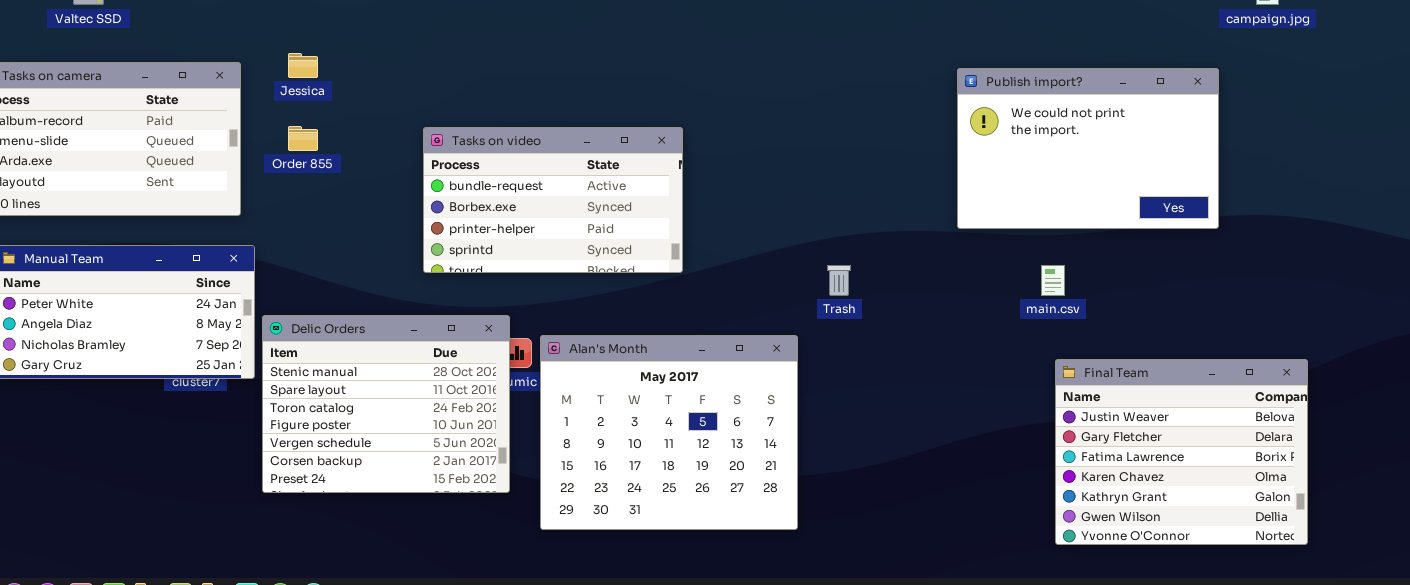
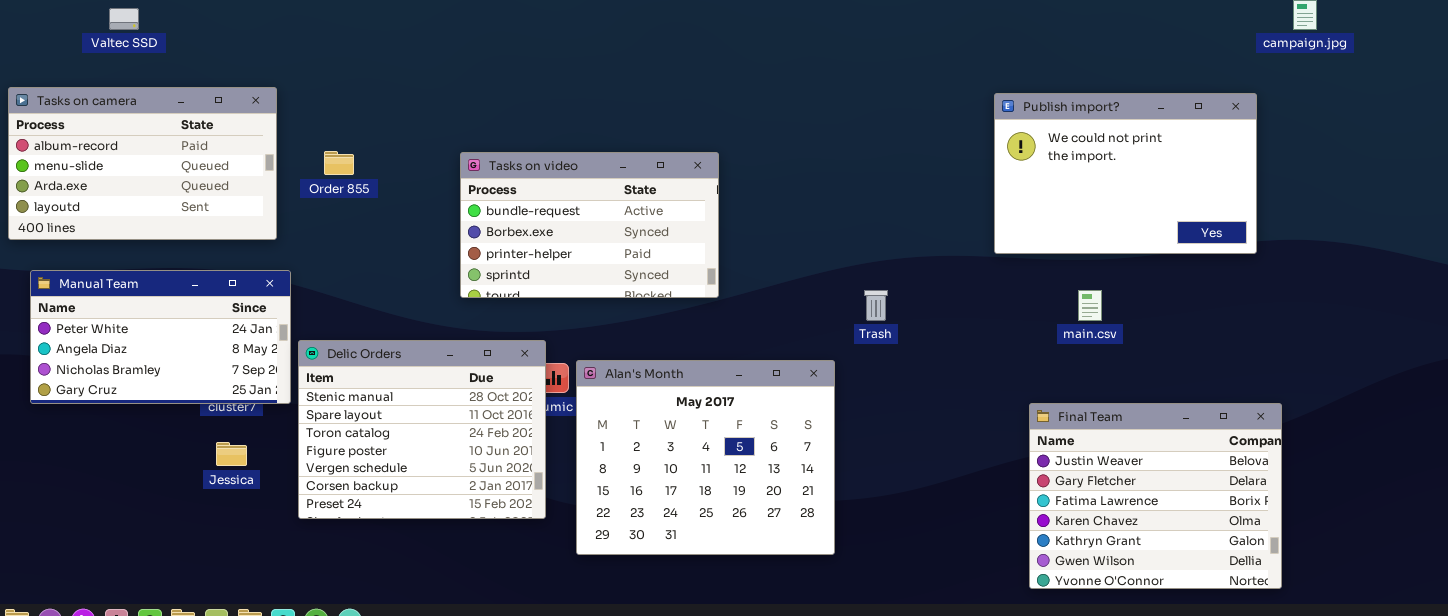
Jessica: [288,53,318,78] -> [216,442,247,466], moved
Final Team: [1055,359,1308,545] -> [1029,403,1282,589], moved

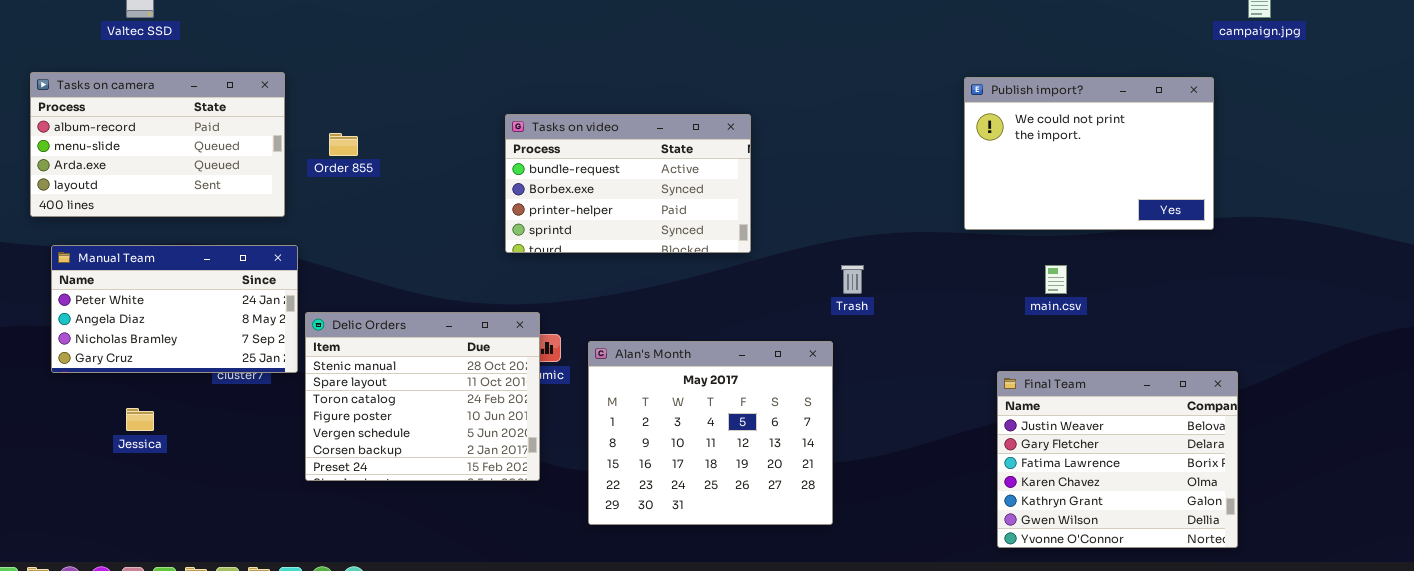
Tasks on video: [460,152,719,298] -> [505,114,751,253], moved
Alan's Month: [576,360,835,555] -> [588,341,833,525], moved
Jessica: [216,442,247,466] -> [126,408,154,431], moved

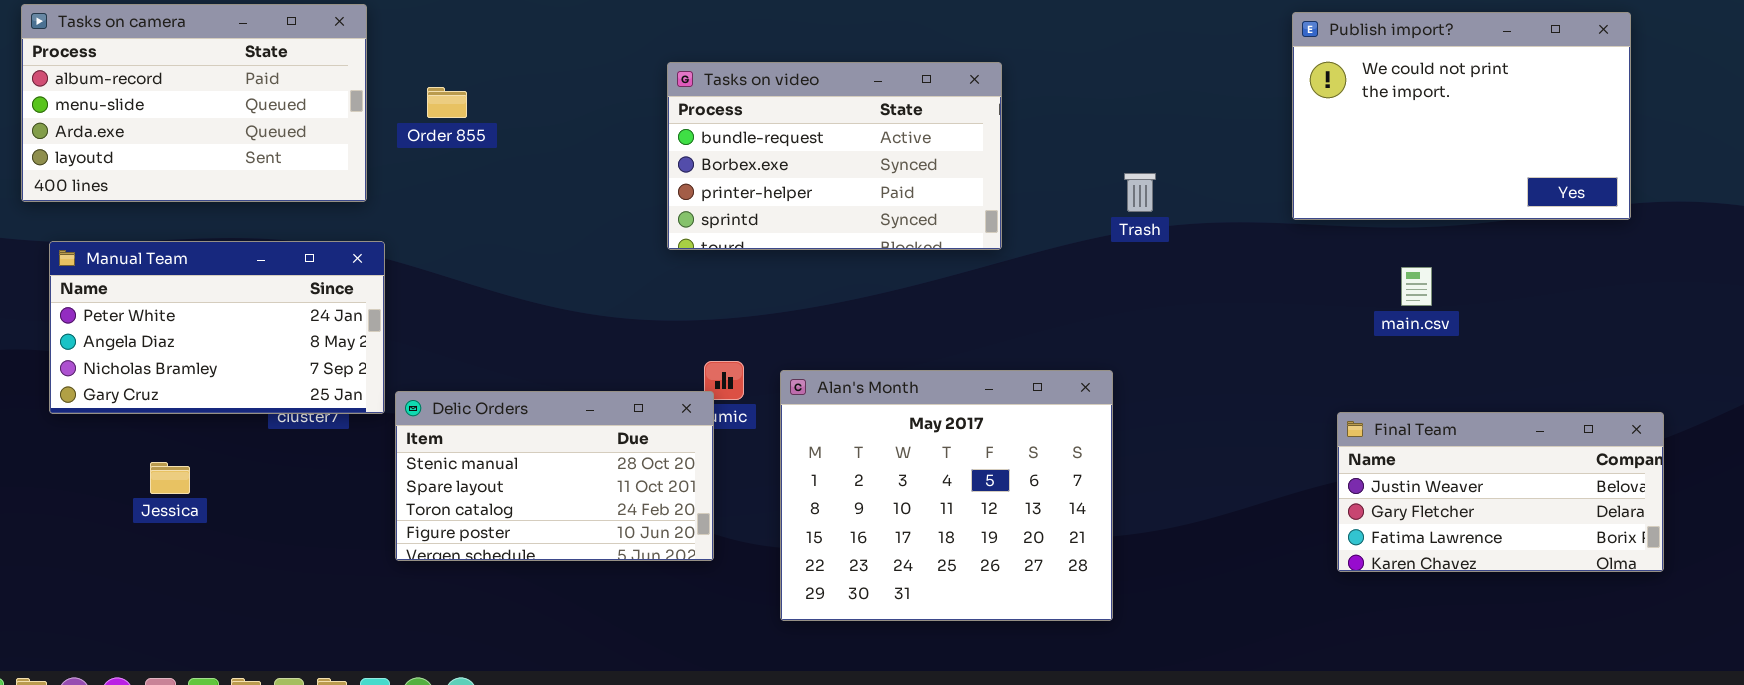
Trash: [841,265,864,294] -> [1124,173,1156,212], moved
Delic Orders: [305,312,540,481] -> [395,391,714,561], resized
Final Team: [997,371,1238,548] -> [1337,412,1664,572], resized

